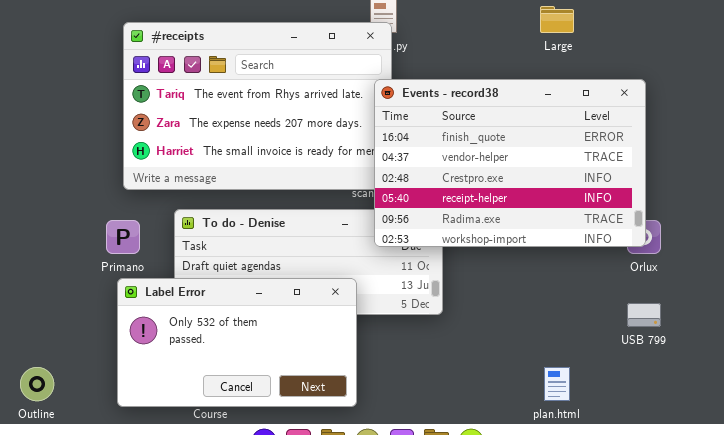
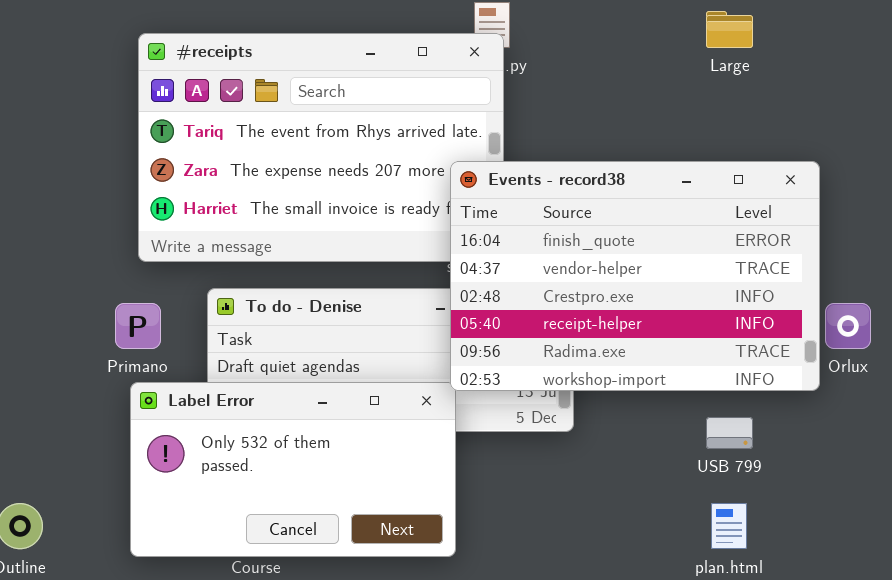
Events - record38: [374,79,646,247] -> [450,161,820,391], moved
USB 799: [627,303,661,327] -> [706,417,753,449], moved

